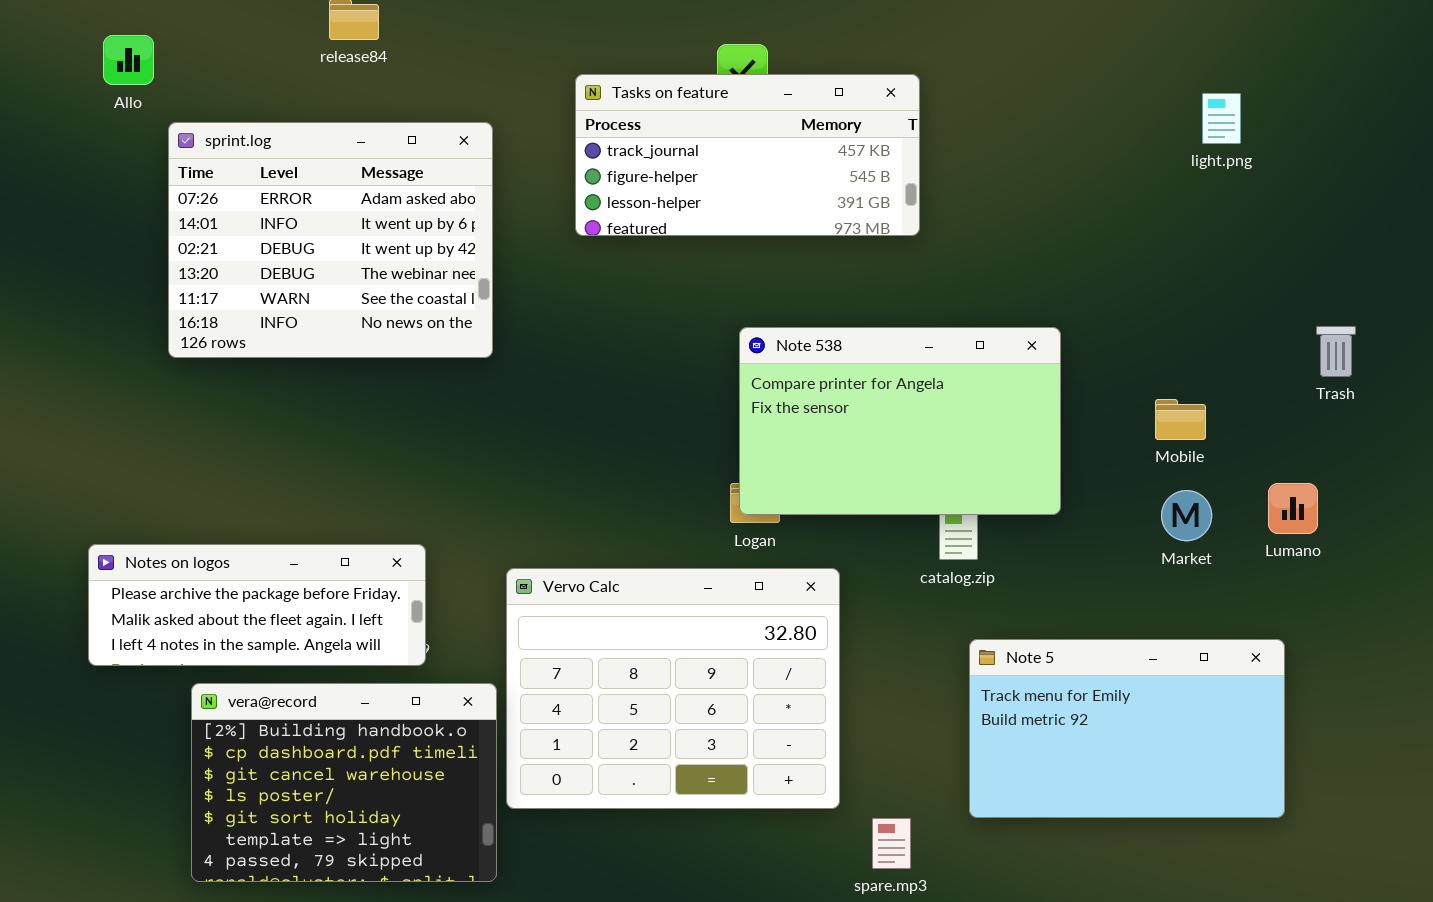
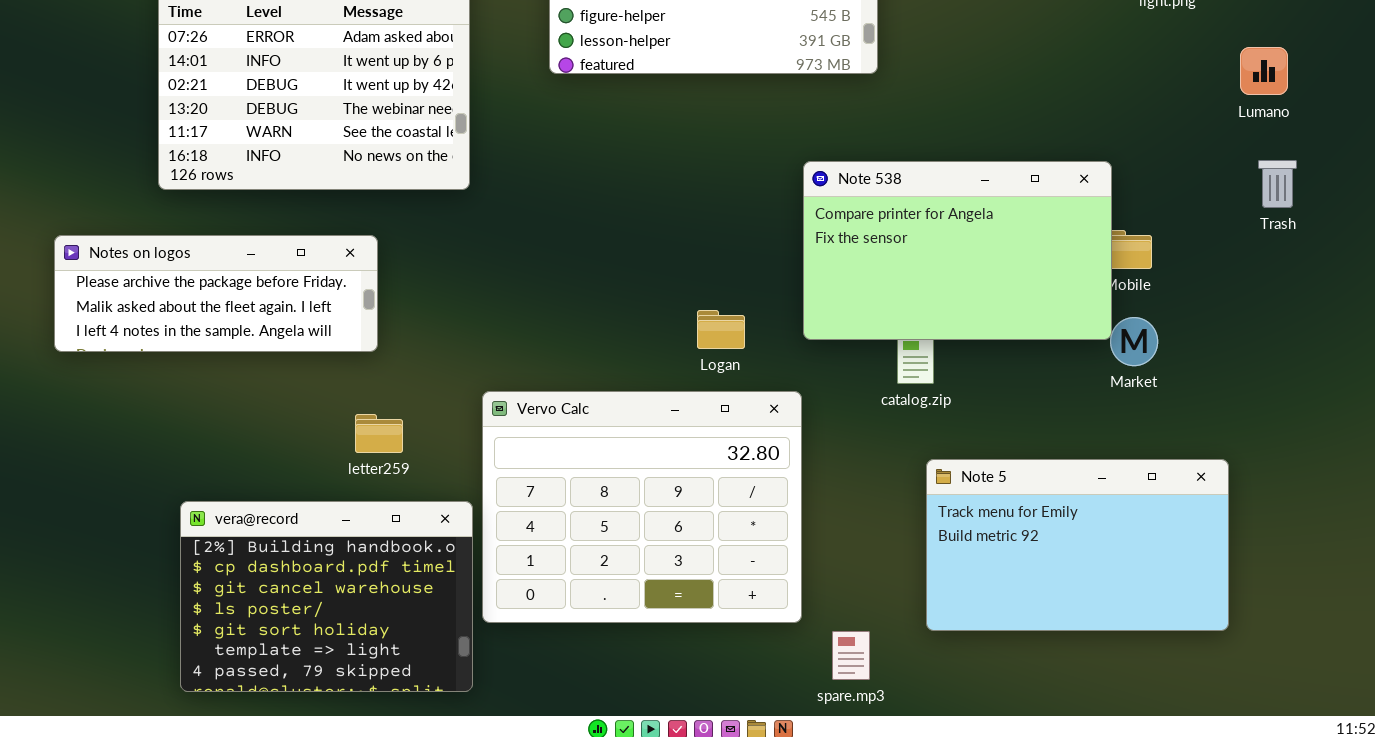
Note 538: [739,327,1061,515] -> [803,161,1112,340], moved
Lumano: [1268,483,1318,534] -> [1240,47,1288,95], moved
Notes on logos: [88,544,426,666] -> [54,235,378,352], moved

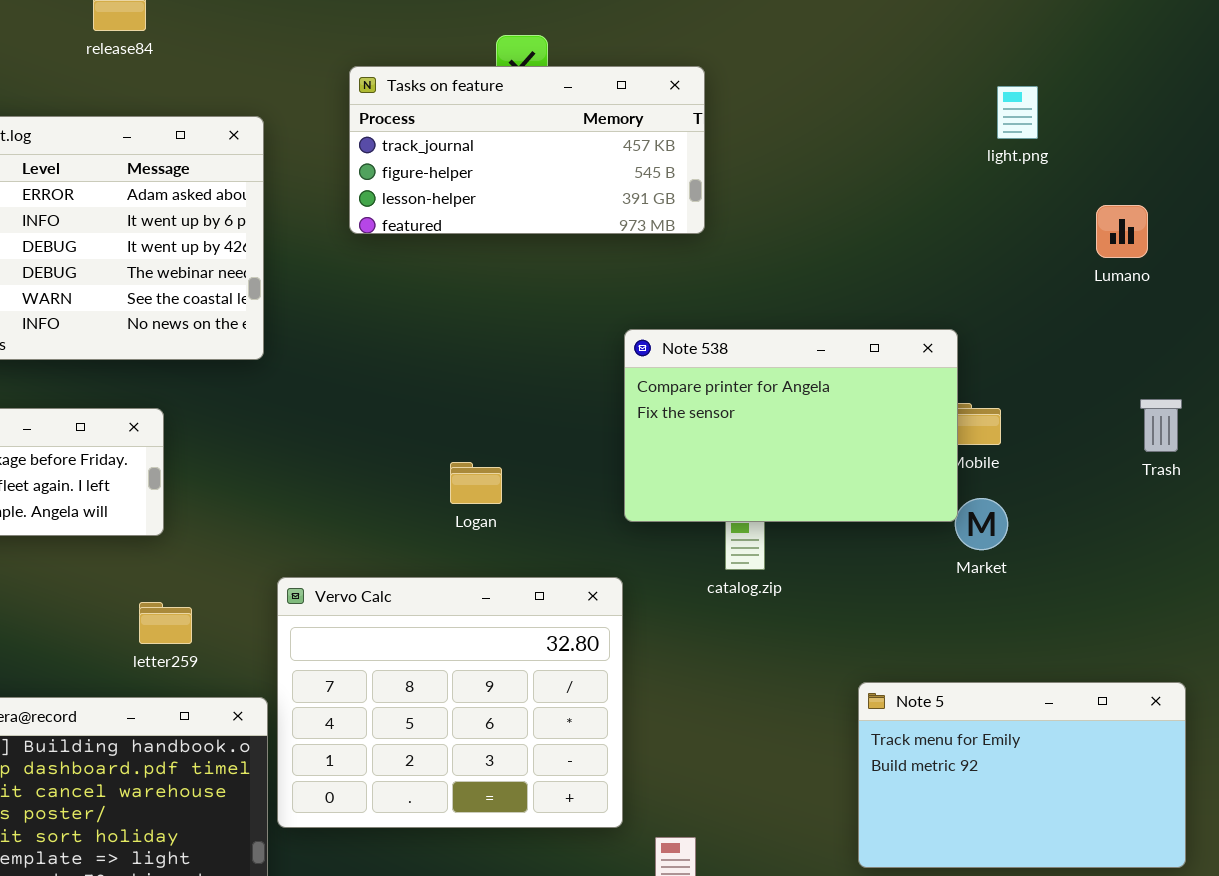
Trash: [1258,160,1297,208] -> [1140,399,1182,452], moved
Logan: [697,310,745,349] -> [450,462,502,504], moved
Note 5: [926,459,1229,631] -> [858,682,1186,868], moved

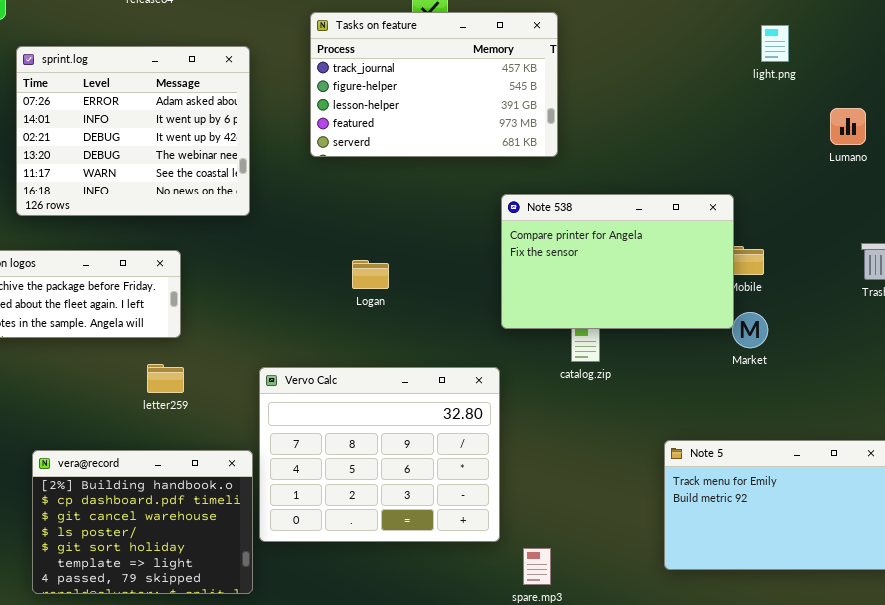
Tasks on feature: [349,66,705,234] -> [310,12,558,157], resized
Logan: [450,462,502,504] -> [352,260,389,289], moved
letter259: [139,602,192,644] -> [147,364,184,393], moved

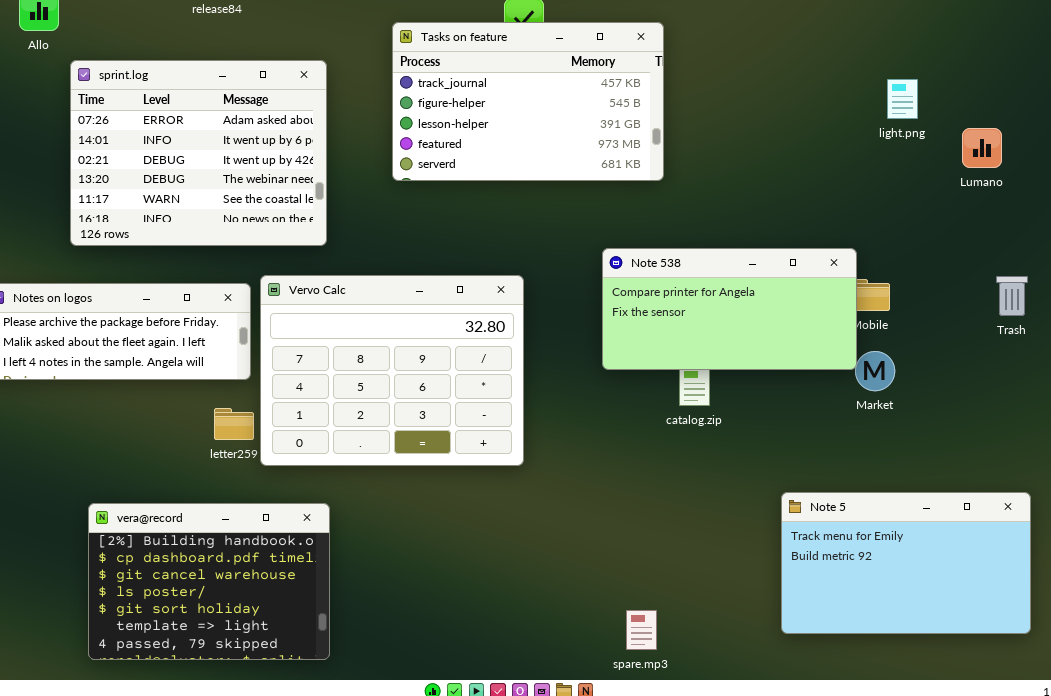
light.png: [761,25,789,62] -> [887,79,918,119], moved
Note 538: [501,194,734,329] -> [602,248,857,370], resized
Vervo Calc: [259,367,500,542] -> [260,275,524,466], moved

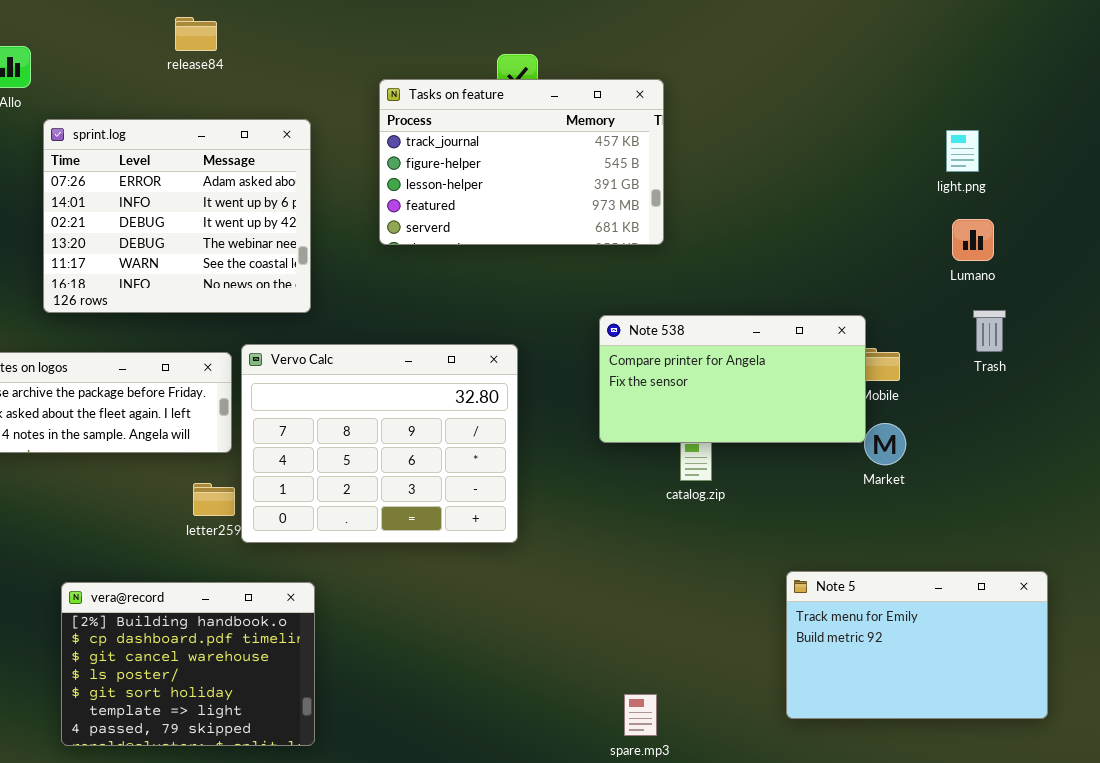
light.png: [887,79,918,119] -> [946,130,979,172], moved
Lumano: [962,128,1002,168] -> [952,219,994,261], moved
Trash: [996,276,1028,316] -> [973,310,1006,352], moved

